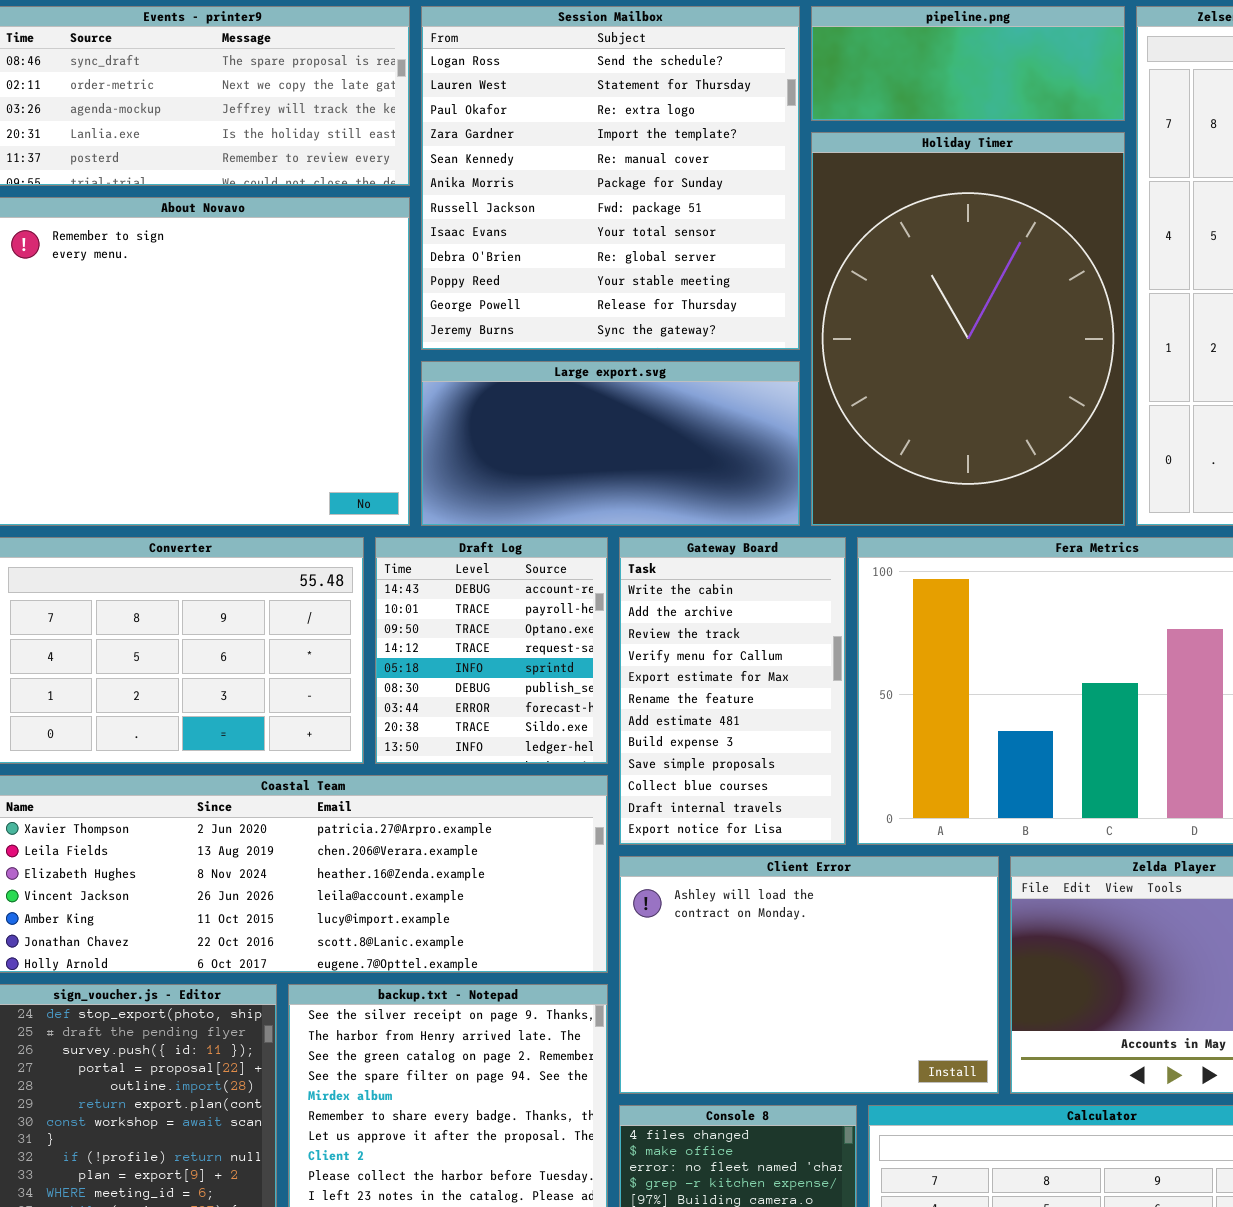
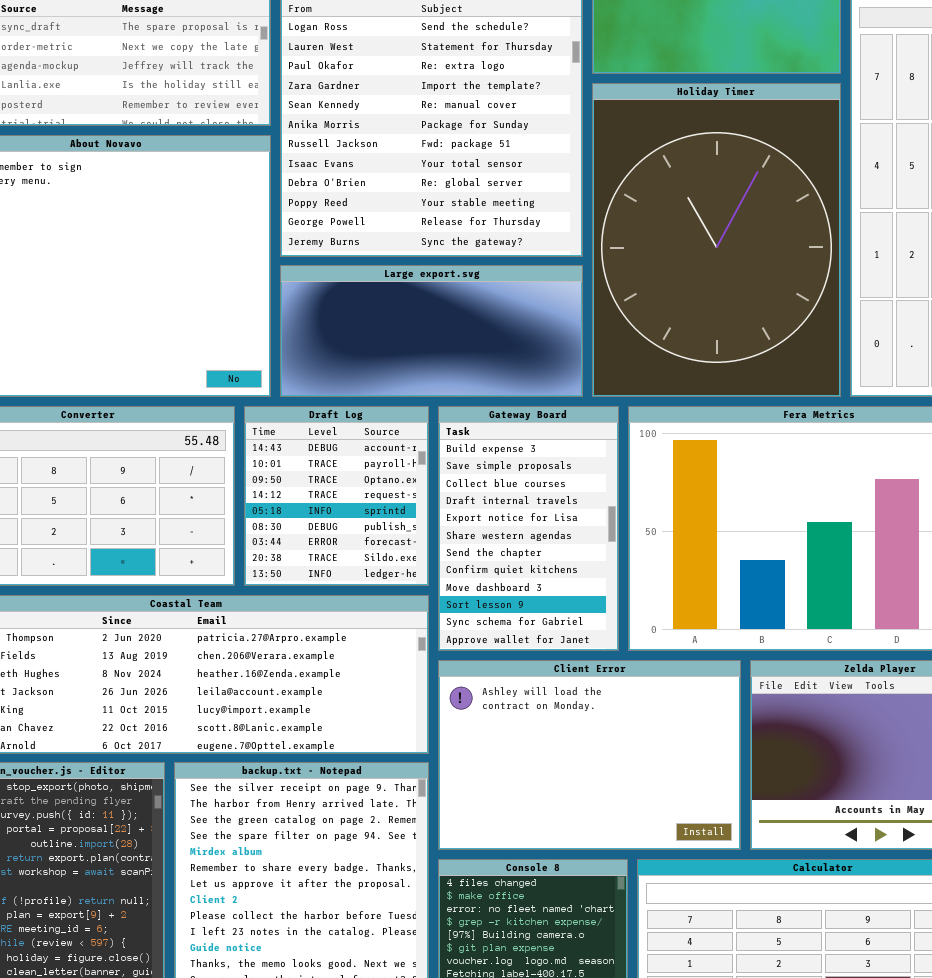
Gateway Board: [619,537,846,845] -> [438,406,619,651], scrolled down 7 rows

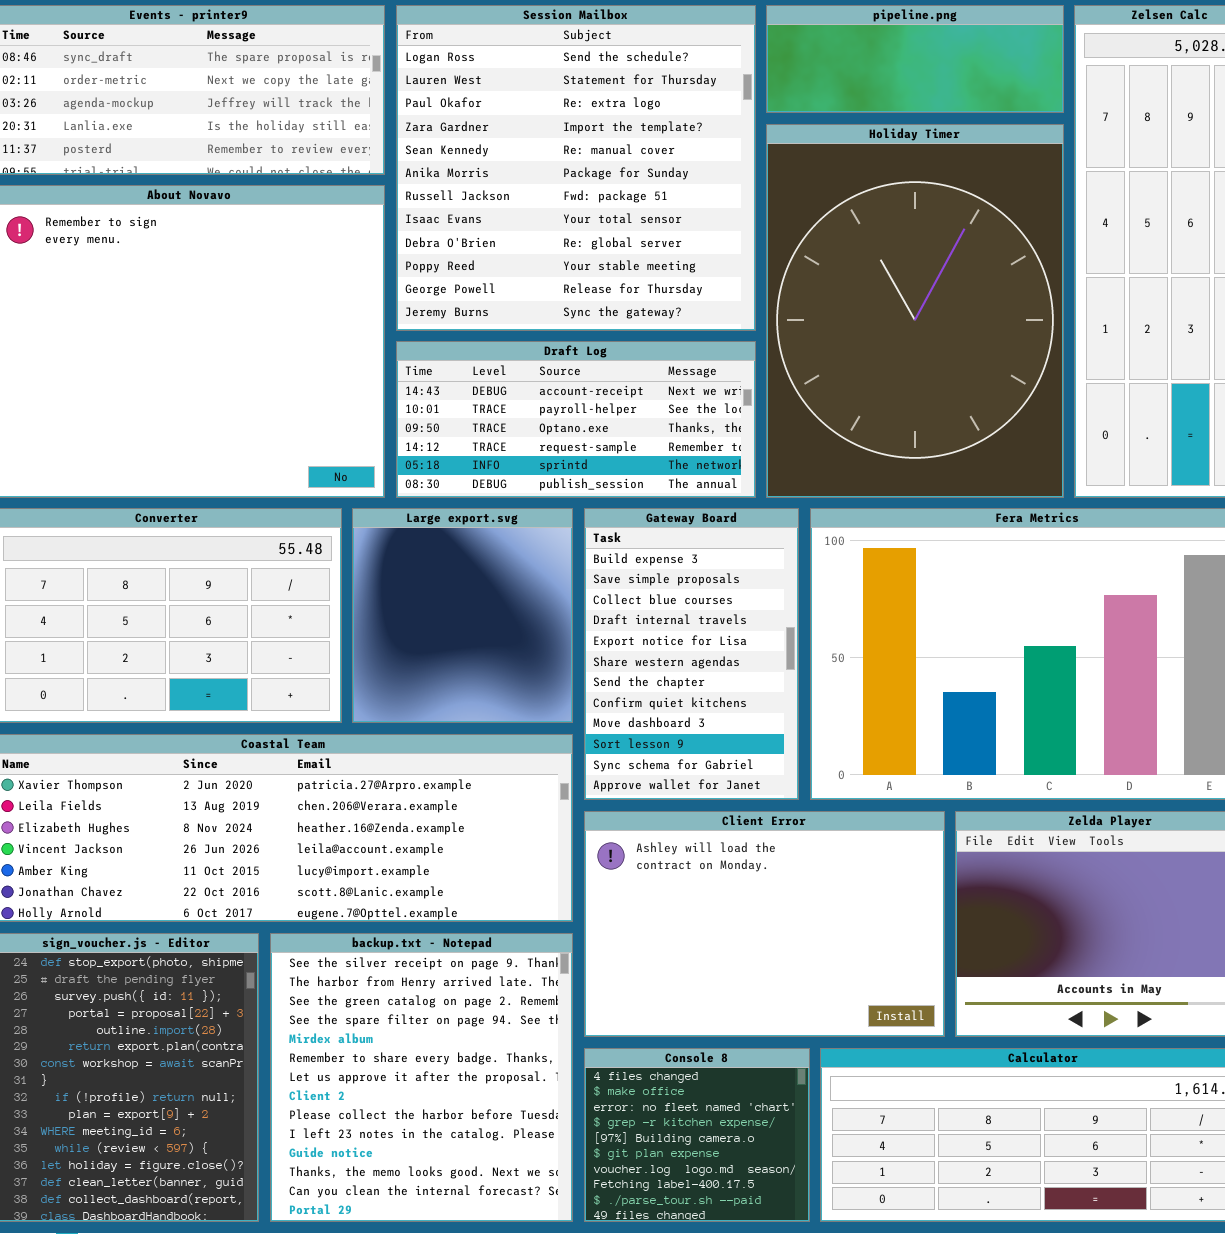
Large export.svg: [280,265,583,397] -> [352,508,573,723], moved, resized
Draft Log: [244,406,429,586] -> [396,341,756,498], moved, resized

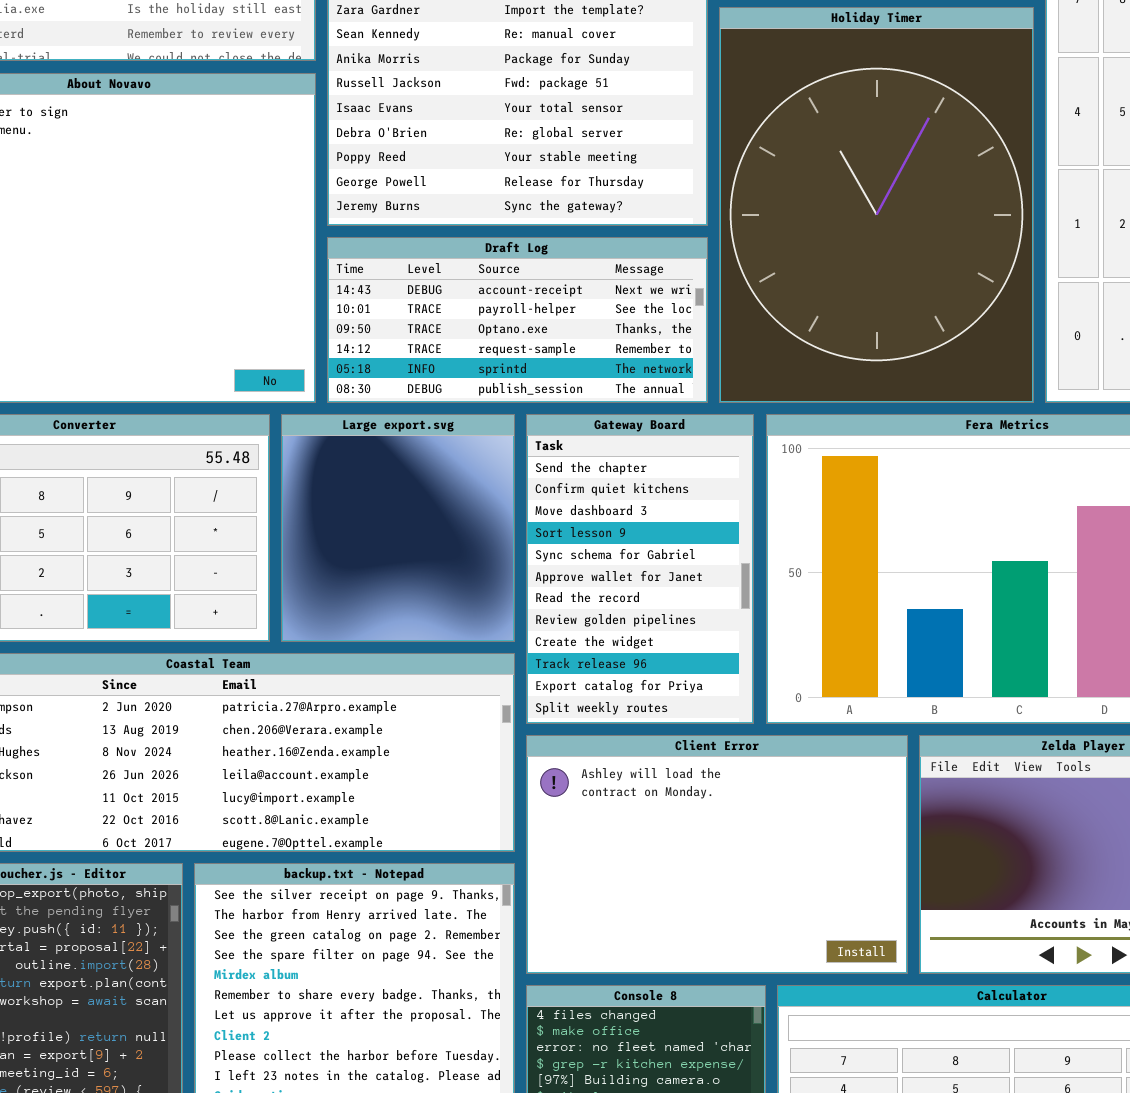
Gateway Board: [584,508,799,800] -> [526,414,754,724], scrolled down 6 rows

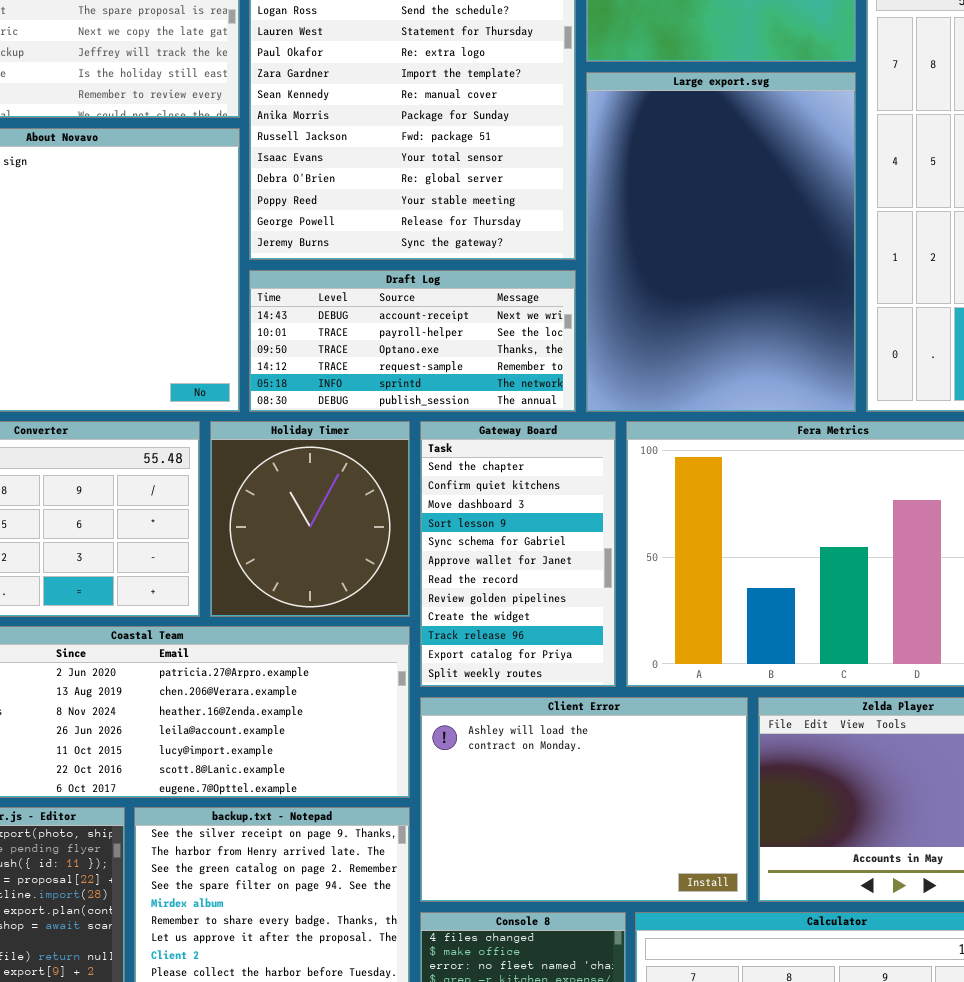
Holiday Timer: [719,7,1034,403] -> [210,421,410,617], moved, resized
Large export.svg: [281,414,515,642] -> [586,72,856,412], moved, resized

